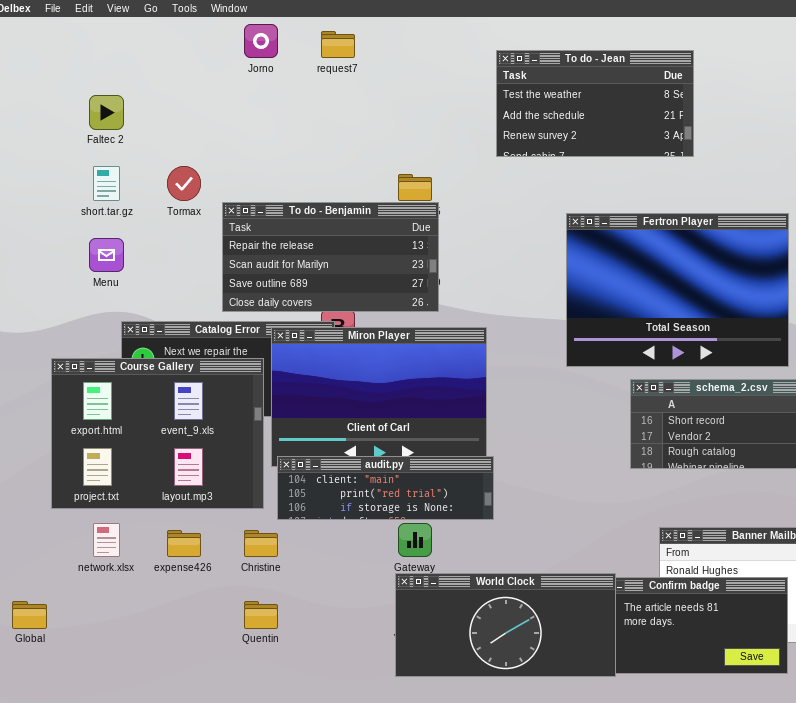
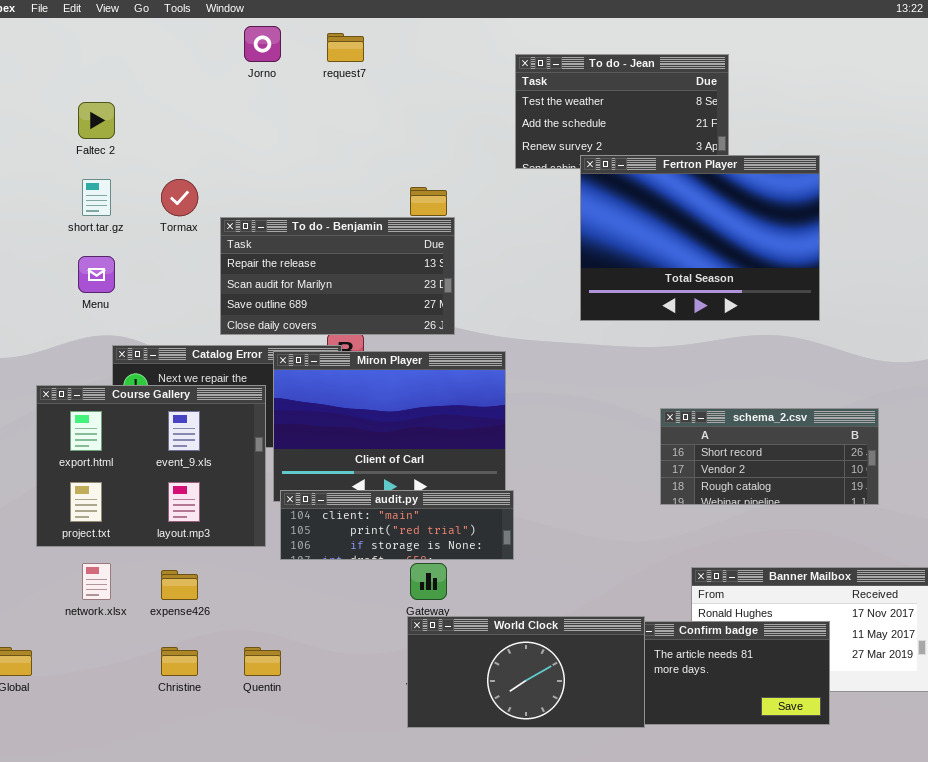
Fertron Player: [566,213,789,367] -> [580,155,820,321], moved
Christine: [244,530,278,557] -> [161,647,198,676], moved

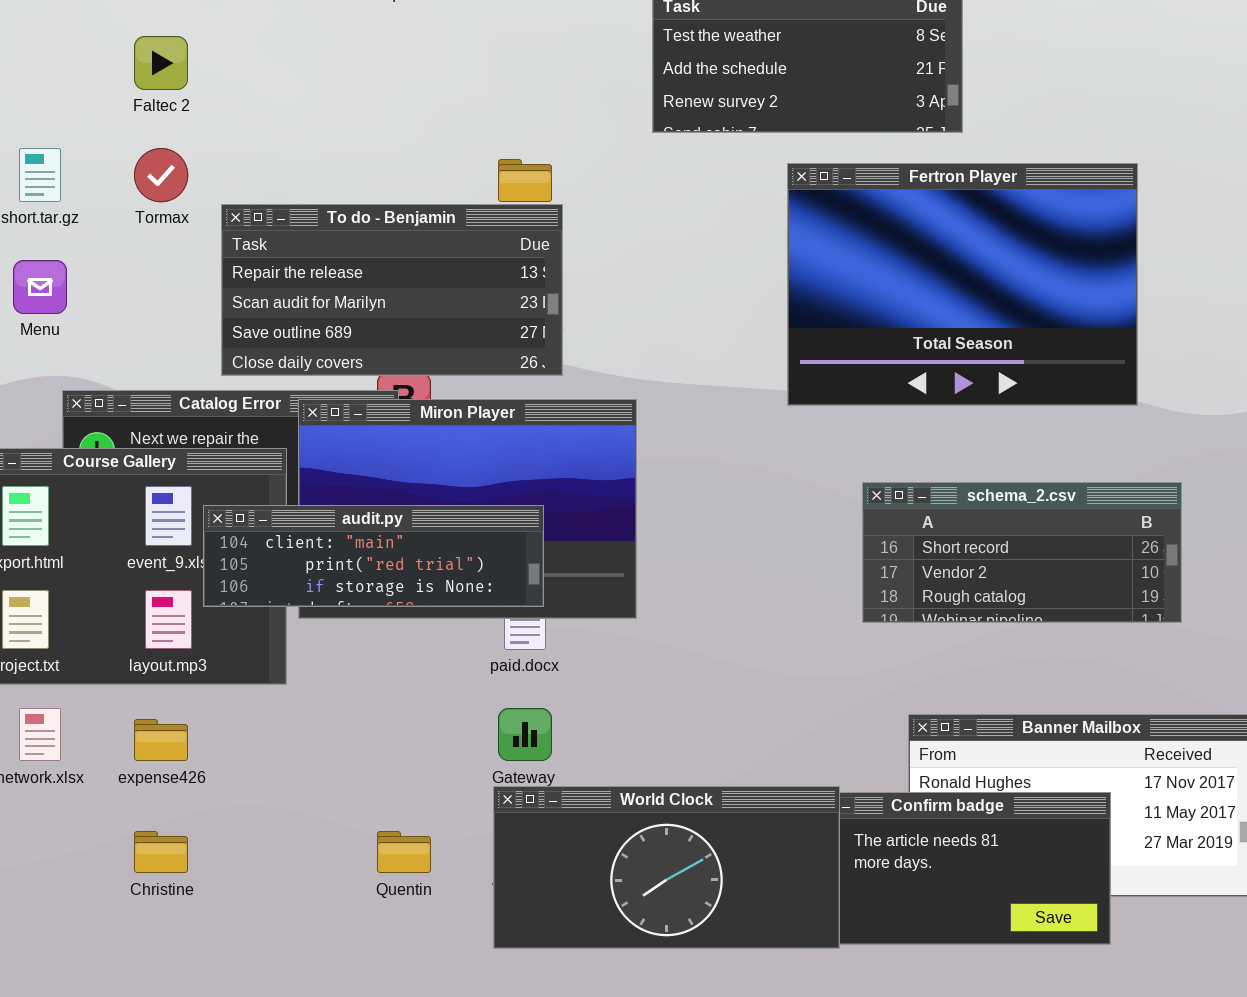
Faltec 2: [78,102,115,139] -> [134,36,188,90], moved
Fertron Player: [580,155,820,321] -> [787,163,1138,406], moved
audit.py: [280,490,514,560] -> [203,505,544,607], moved
Quentin: [244,647,281,676] -> [377,831,431,873], moved

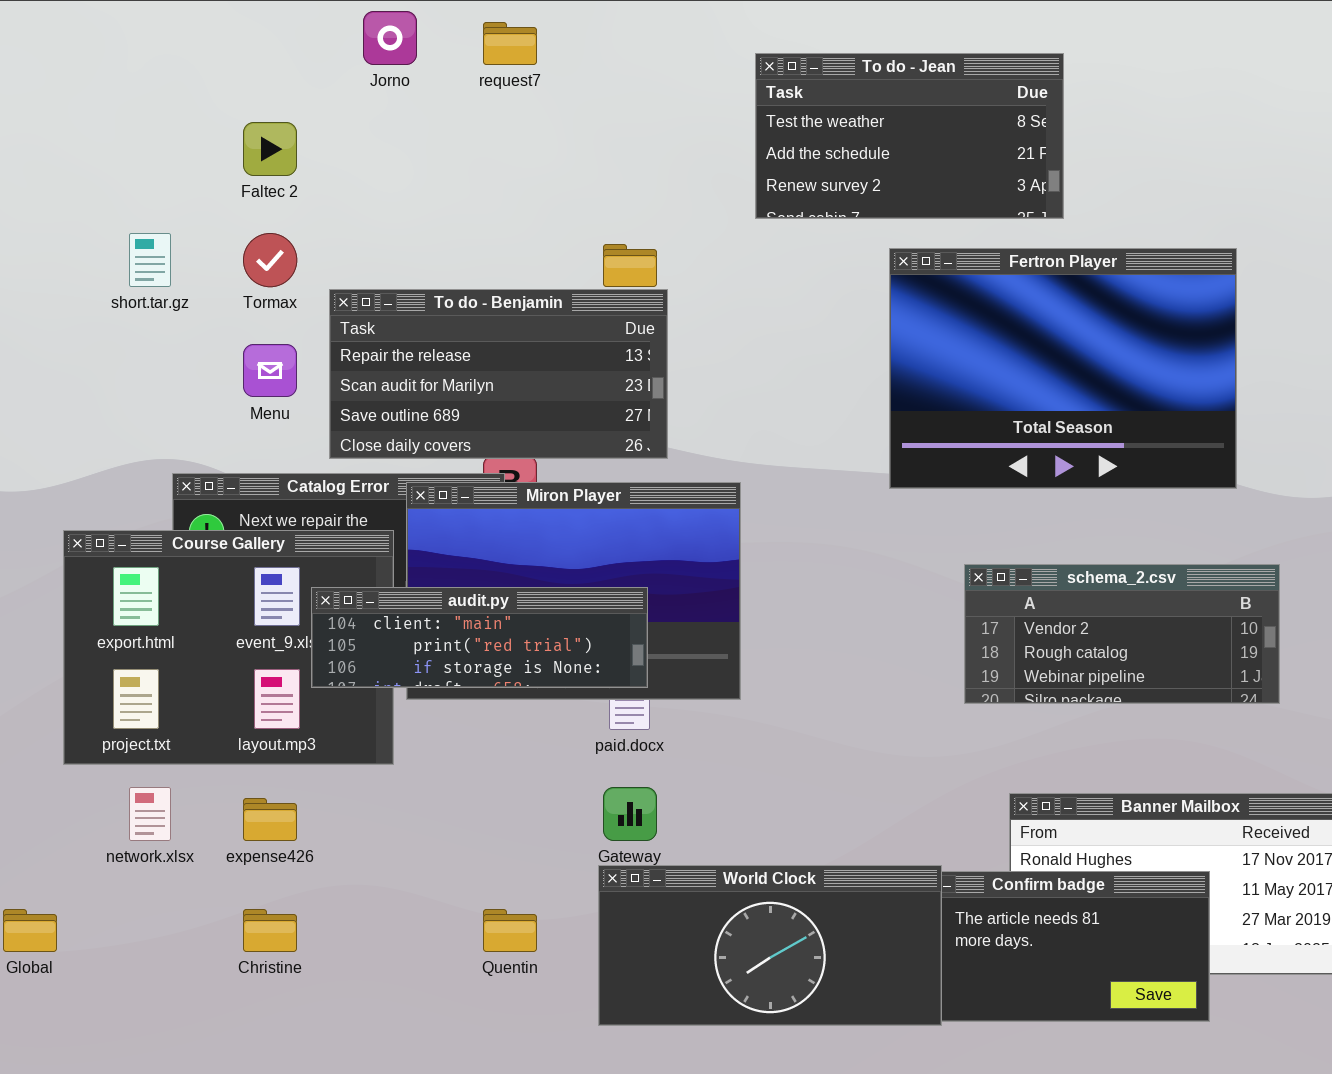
Menu: [13,260,67,314] -> [243,344,297,397], moved
schema_2.csv: [862,482,1182,623] -> [964,564,1280,704], scrolled down 1 row

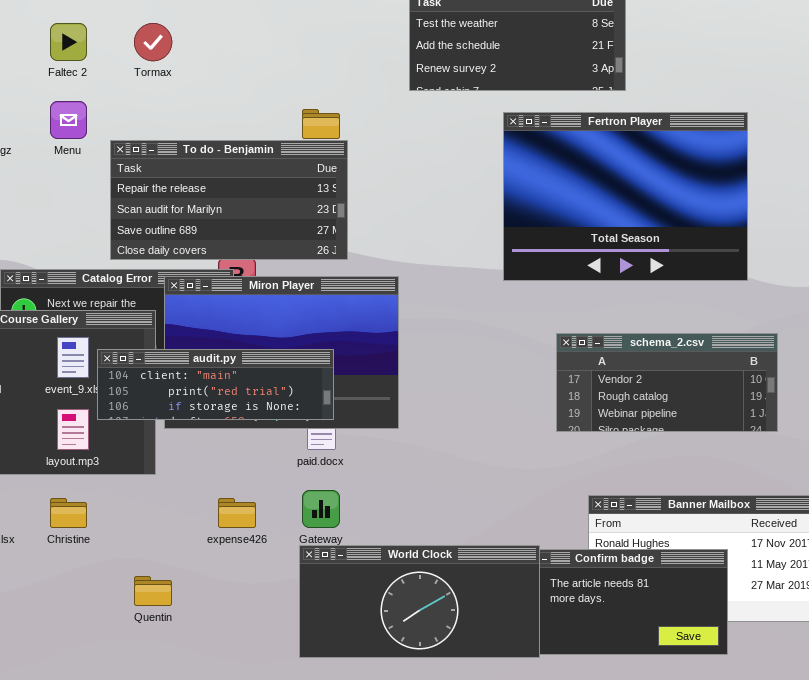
Tormax: [243,233,297,287] -> [134,23,172,61], moved
Menu: [243,344,297,397] -> [50,101,87,139], moved
expense426: [243,798,297,841] -> [218,498,256,528], moved
Christine: [243,909,297,952] -> [50,498,87,528], moved
Quentin: [483,909,537,952] -> [134,576,172,606], moved

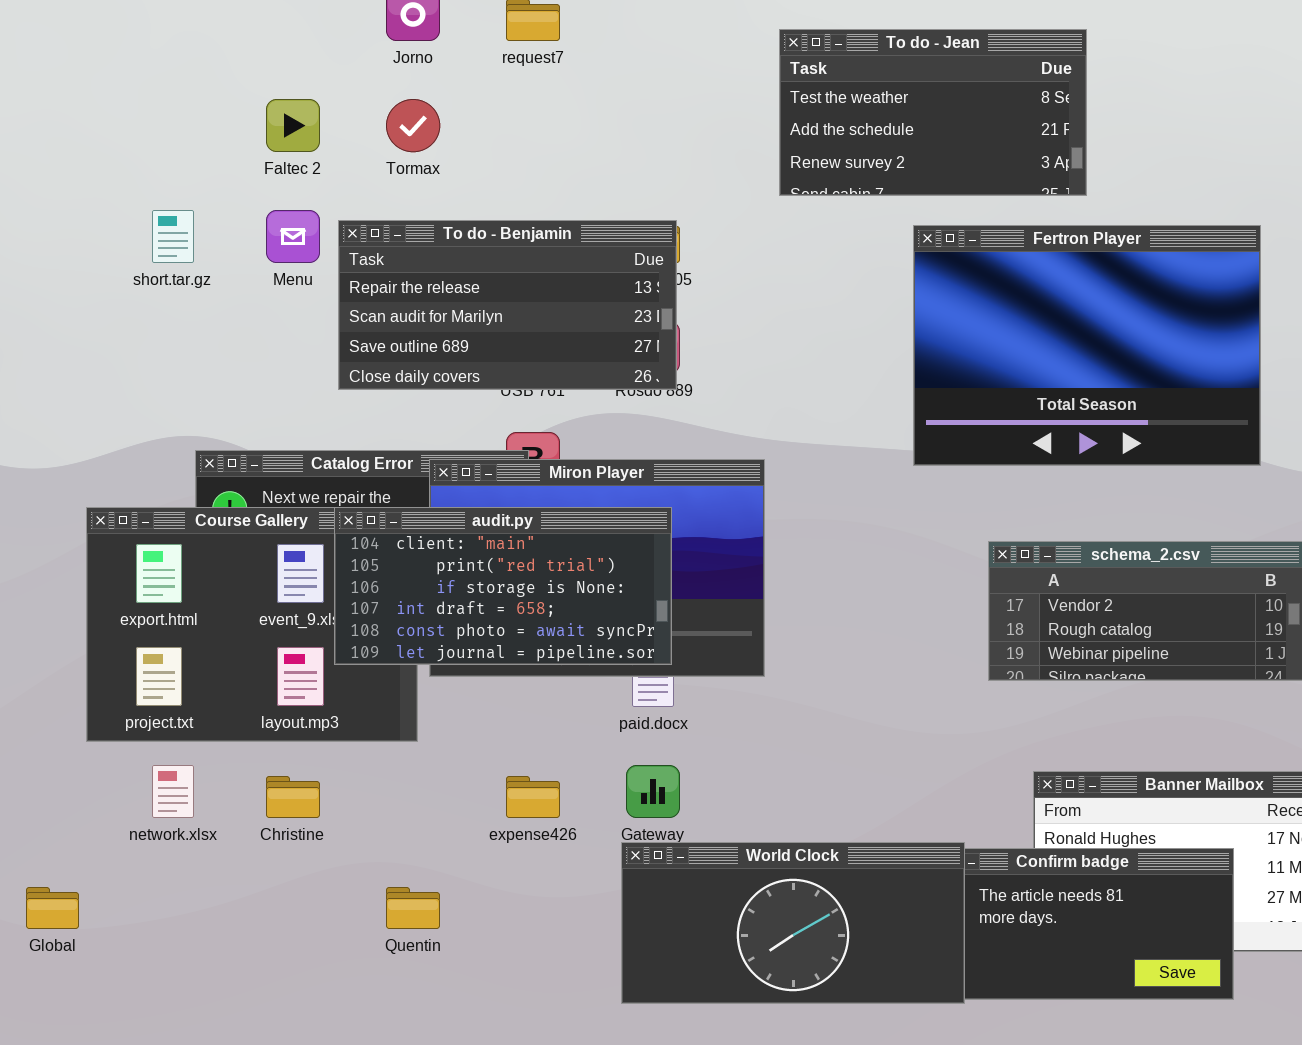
To do - Benjamin: [110,140,348,260] -> [338,220,677,390], moved
audit.py: [97,349,334,420] -> [334,507,672,665], resized

